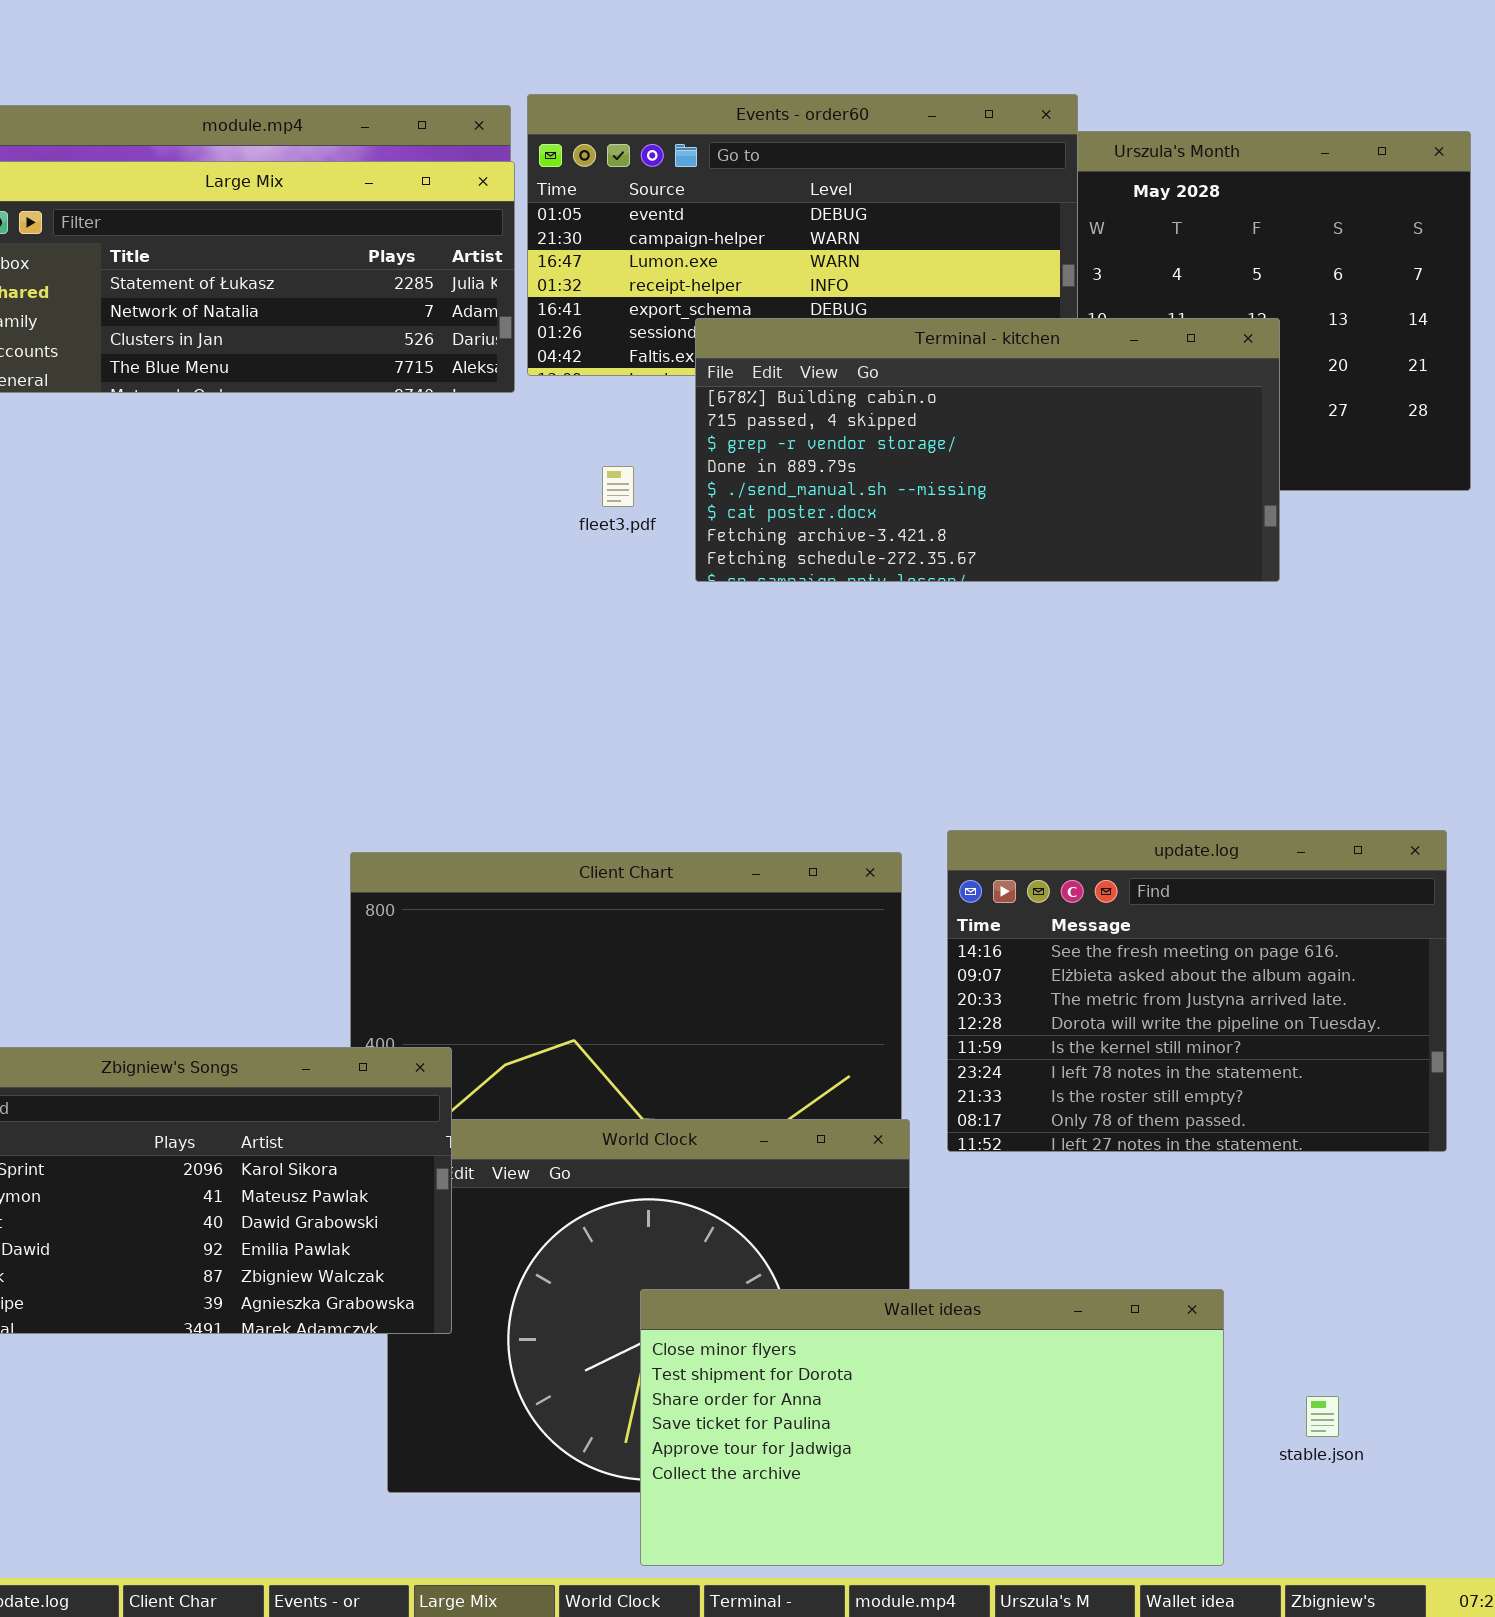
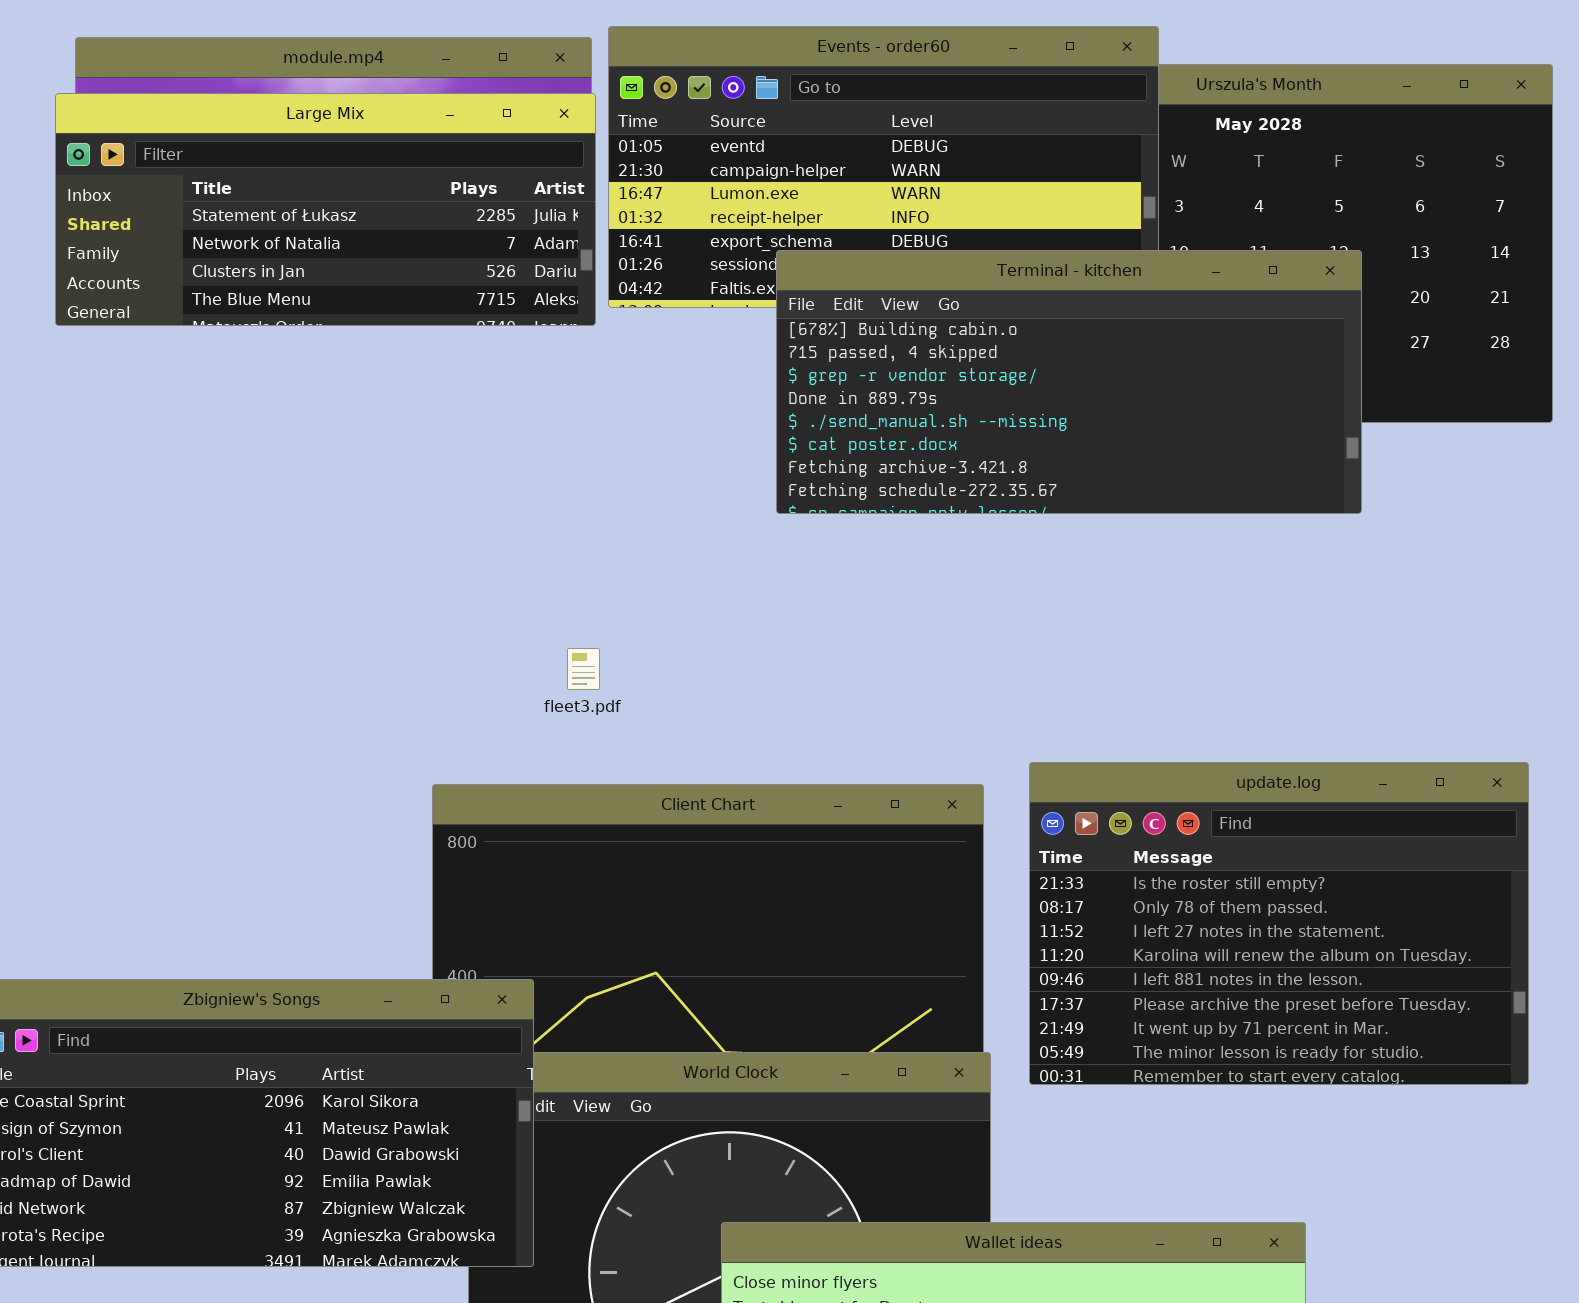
fleet3.pdf: [602,466,634,507] -> [567,648,600,690], moved
update.log: [947,830,1447,1152] -> [1029,762,1529,1085], scrolled down 6 rows

